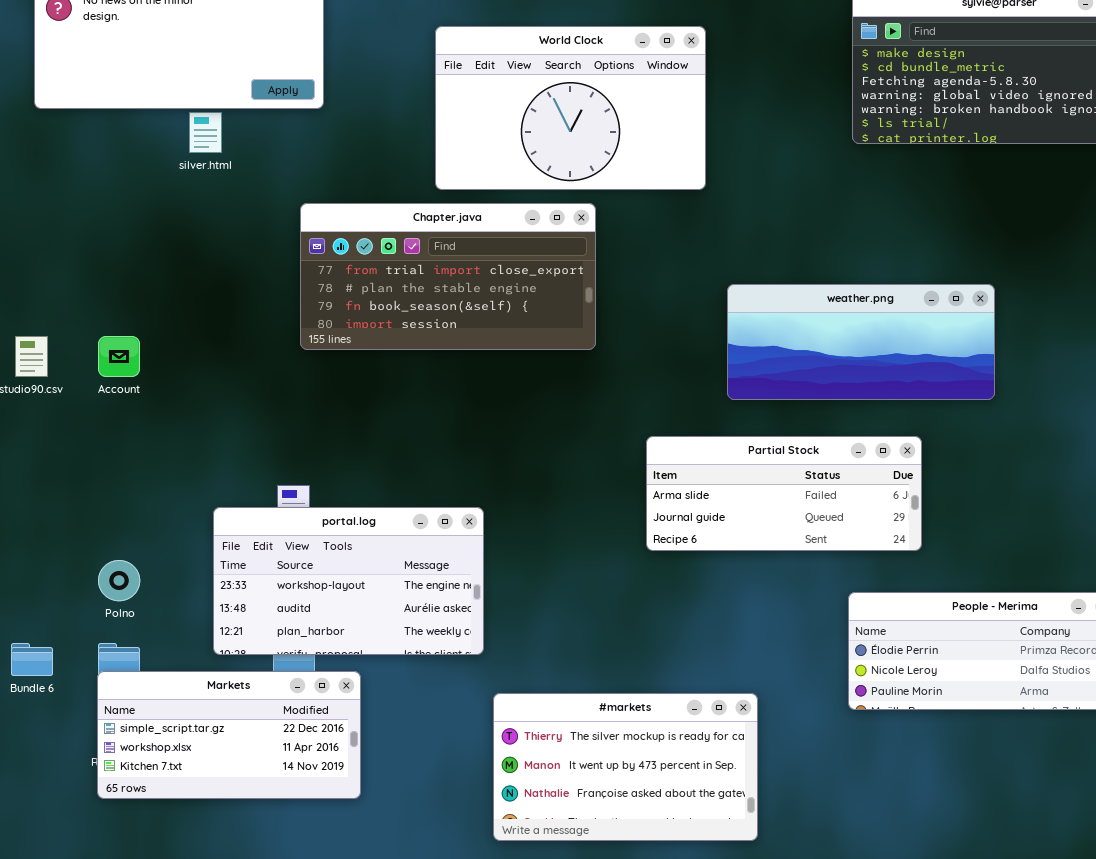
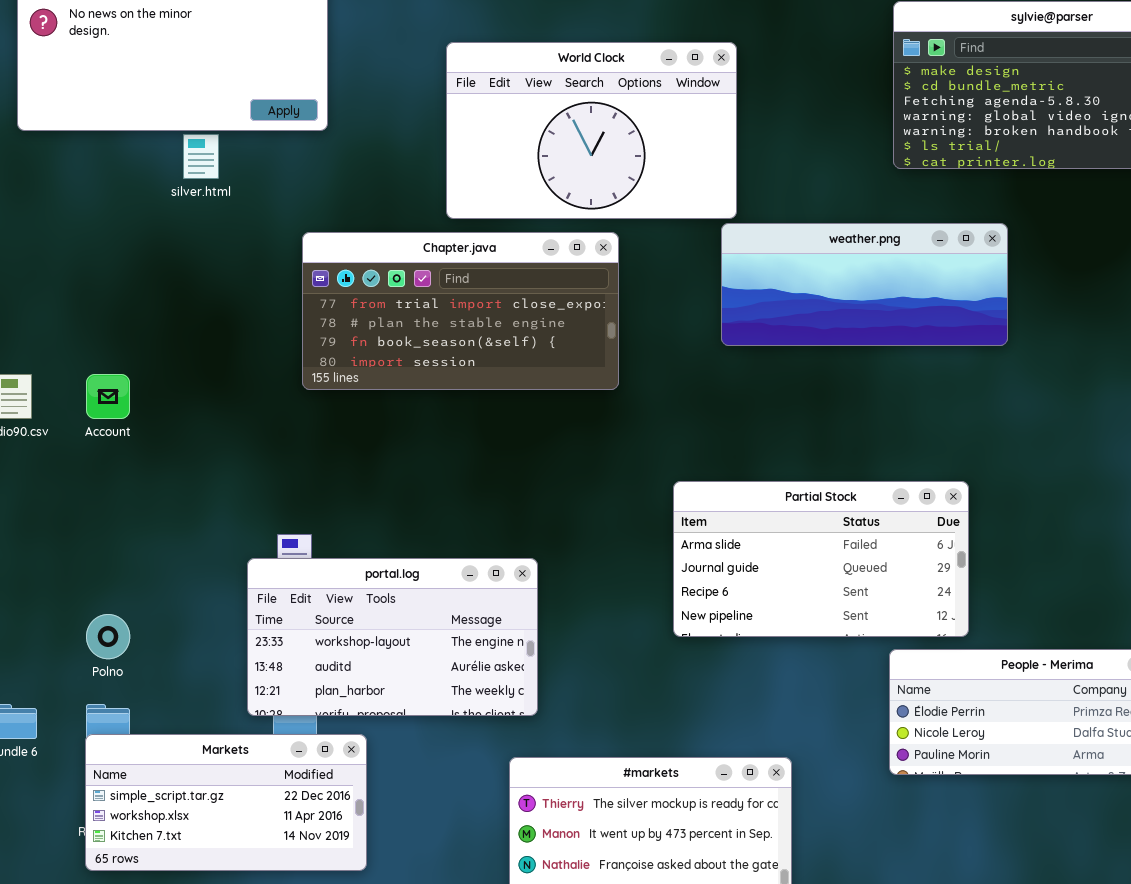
weather.png: [727,284,995,400] -> [721,223,1008,346], moved
Partial Stock: [646,436,922,551] -> [673,481,969,637], resized
portal.log: [213,507,484,655] -> [247,558,538,716], moved

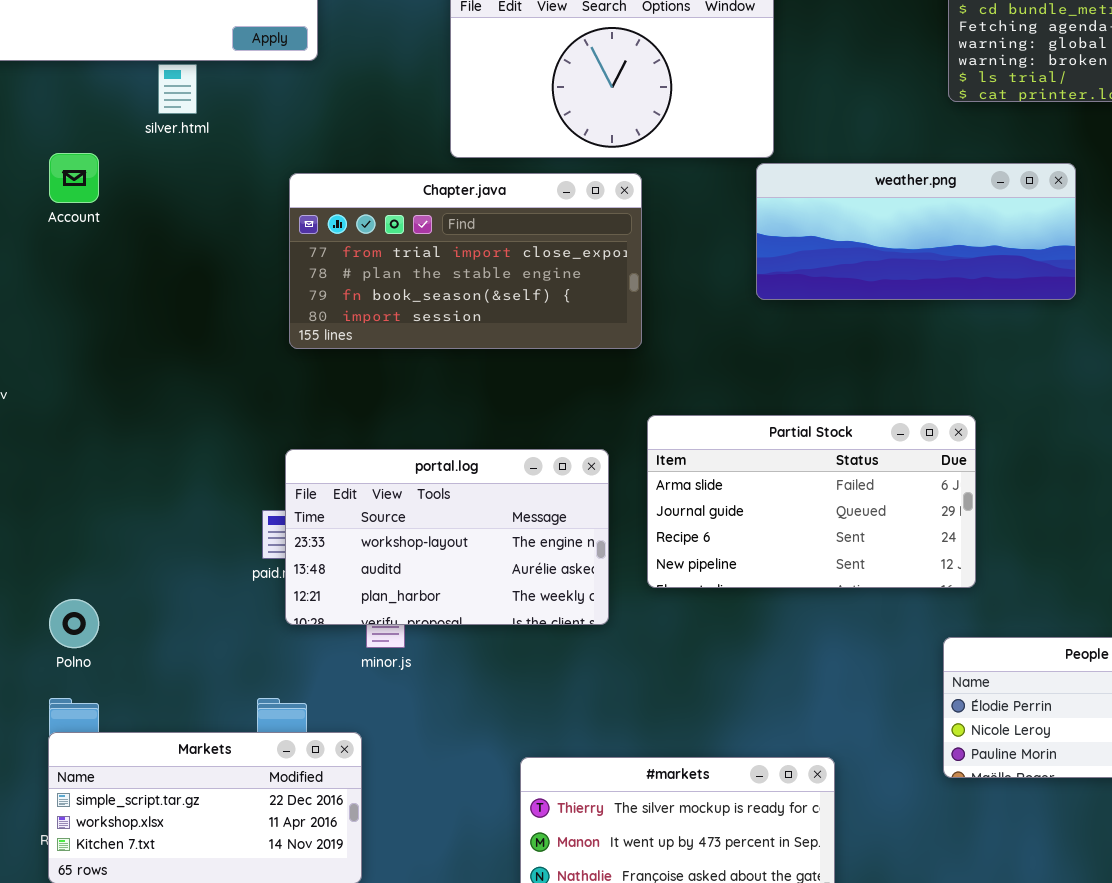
Account: [86,374,130,419] -> [49,153,99,203], moved
Partial Stock: [673,481,969,637] -> [647,415,976,588], moved
portal.log: [247,558,538,716] -> [285,449,609,625], moved

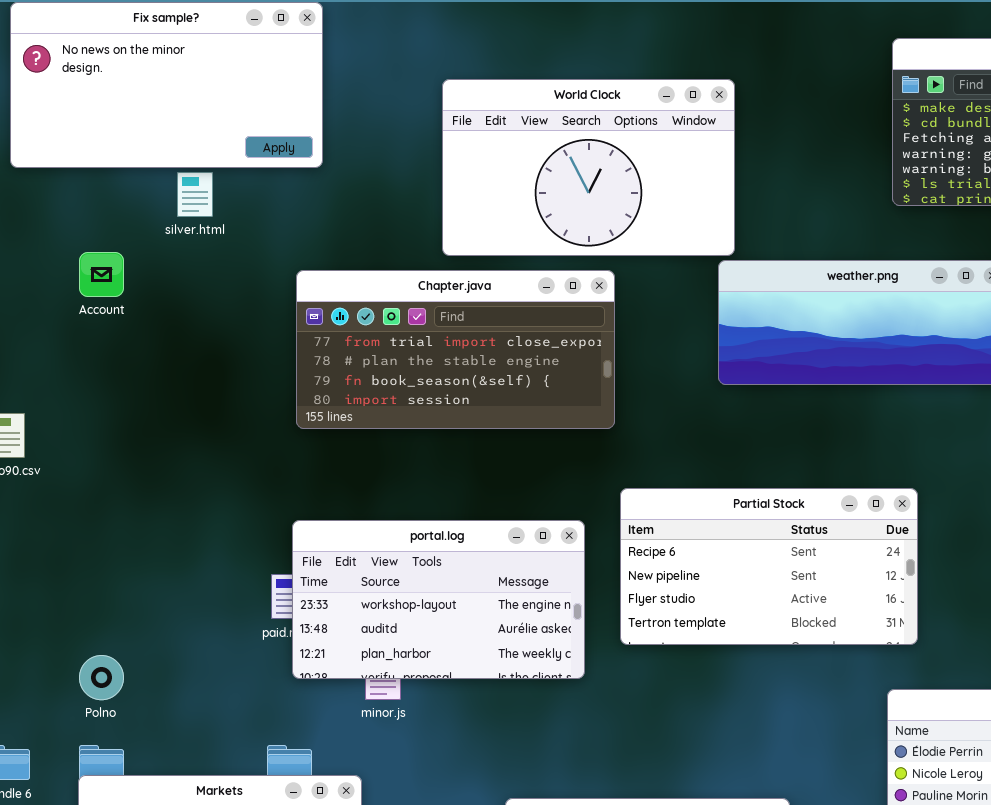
Partial Stock: [647,415,976,588] -> [620,488,918,645], scrolled down 2 rows

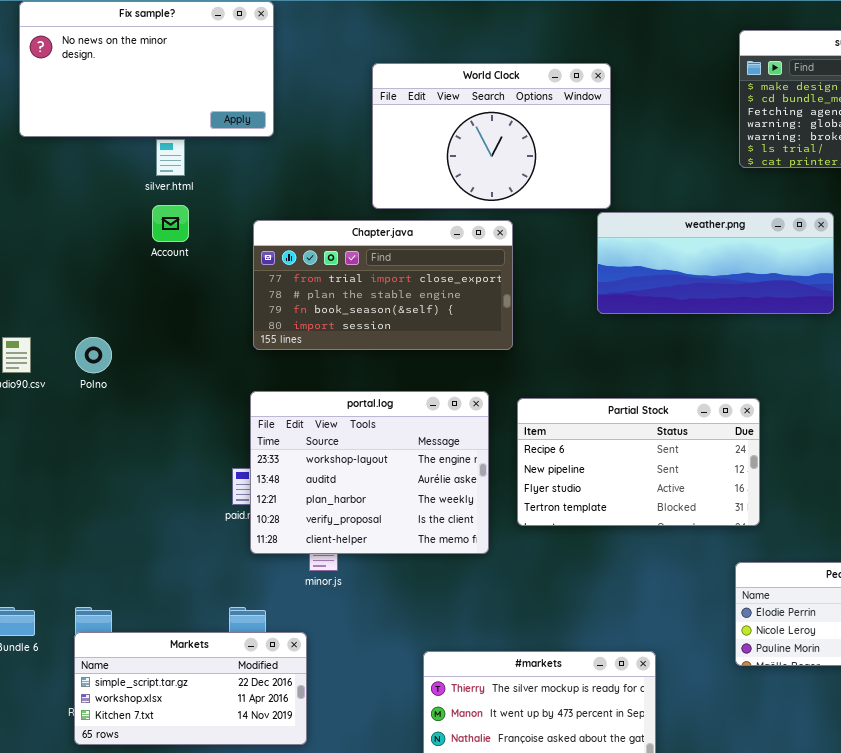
Account: [79,252,124,297] -> [152,205,189,242], moved
portal.log: [292,520,585,679] -> [250,391,489,554], resized
Polno: [79,655,124,700] -> [75,337,112,373], moved

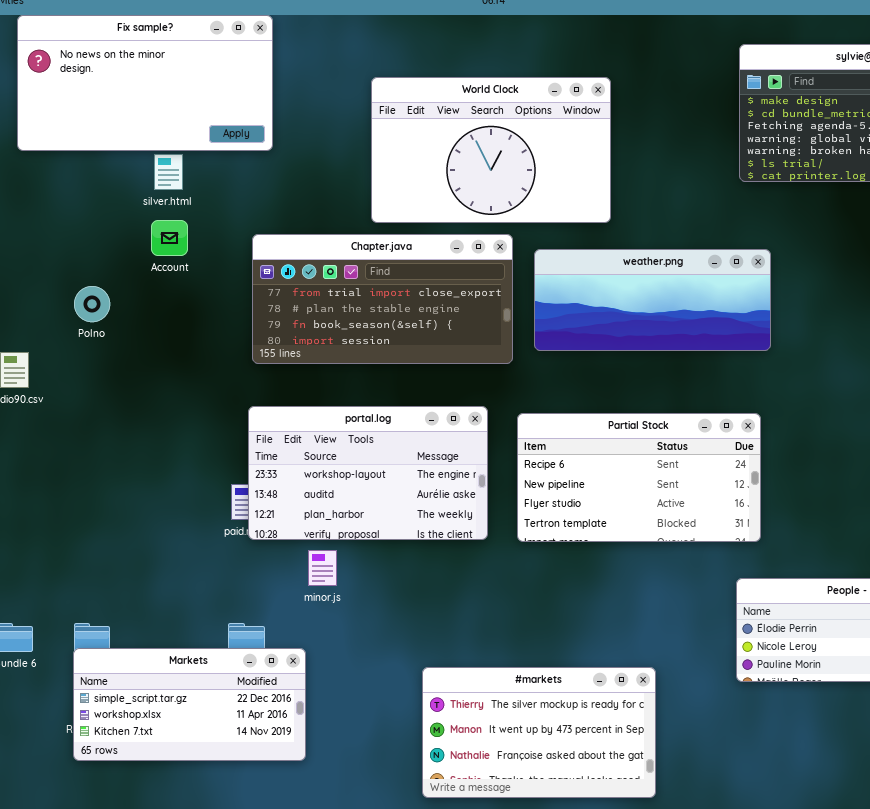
weather.png: [597,212,834,314] -> [534,249,771,351], moved
Polno: [75,337,112,373] -> [74,286,110,322], moved
portal.log: [250,391,489,554] -> [248,406,488,540], resized

